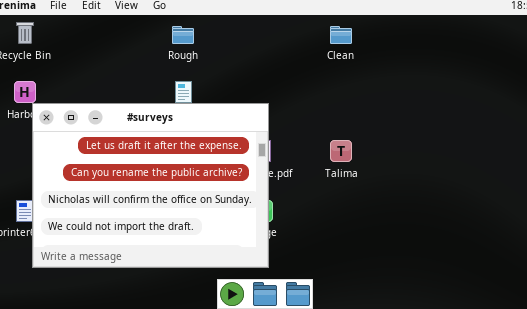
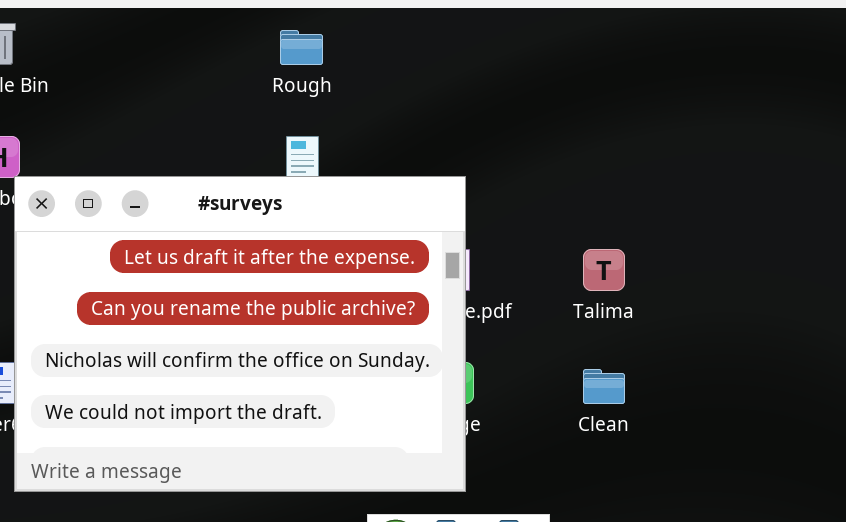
Clean: [330,26,352,44] -> [583,369,625,404], moved

